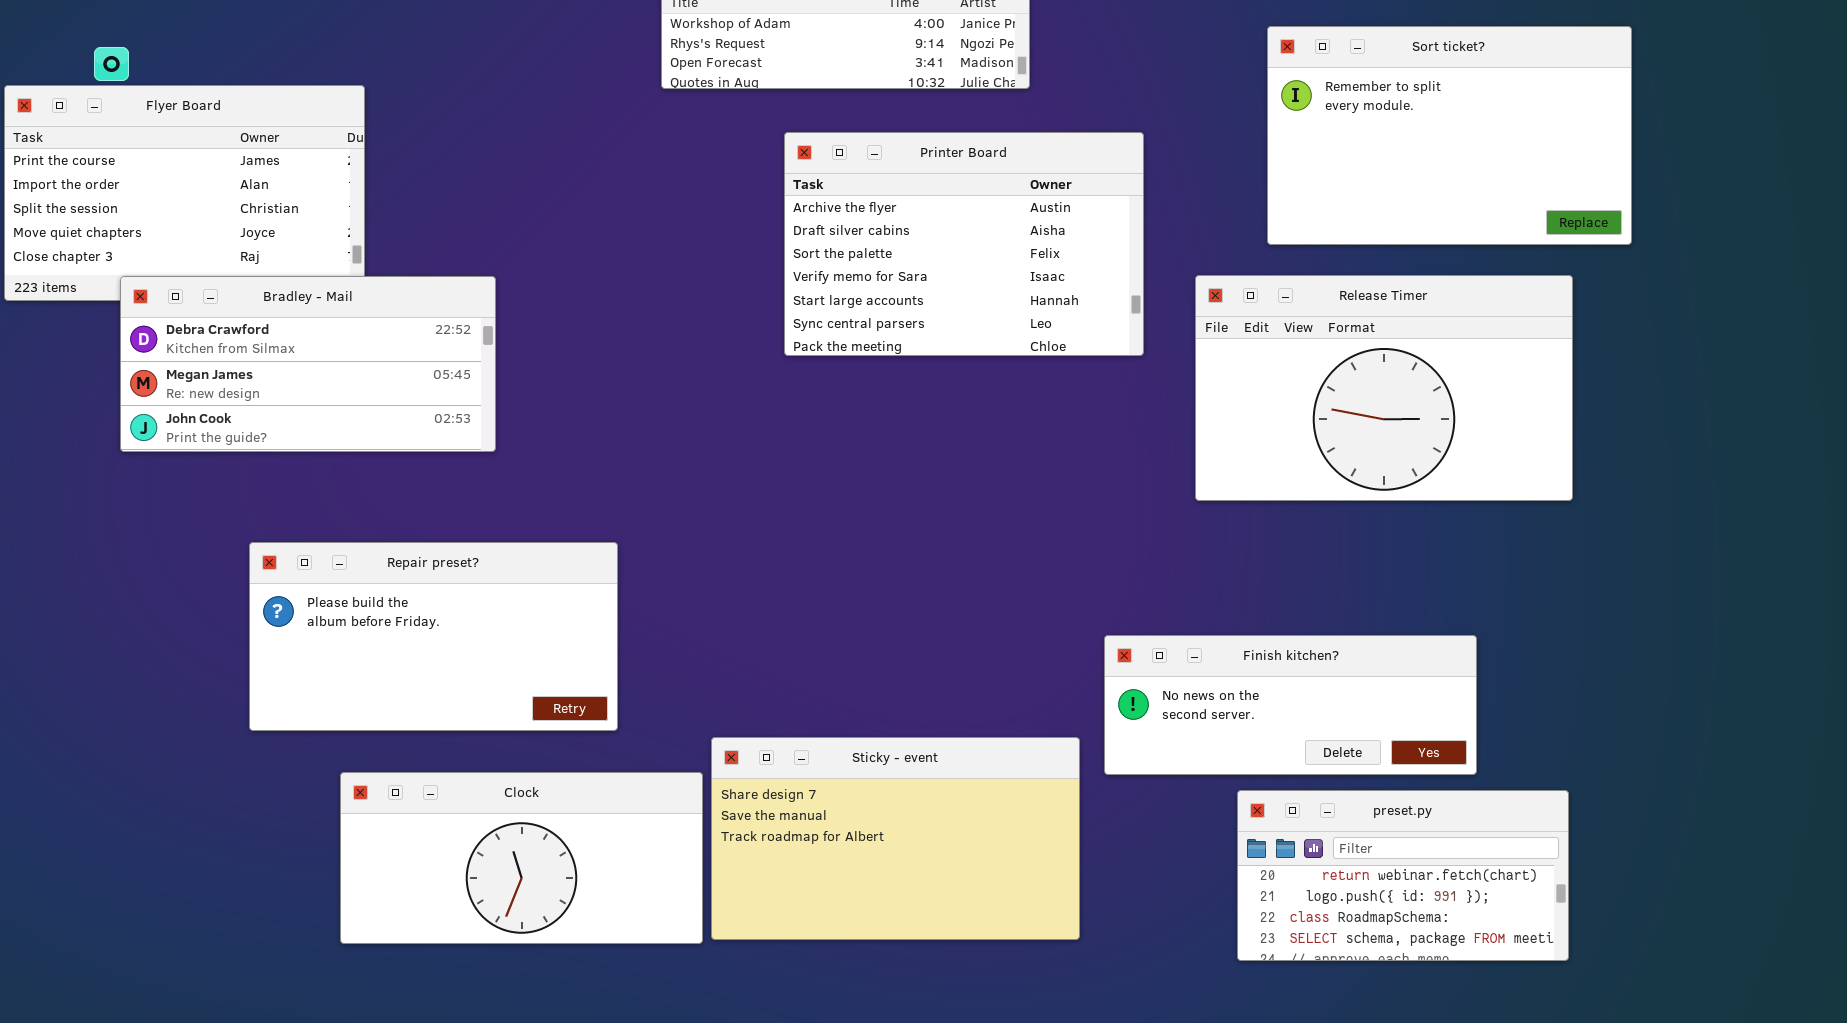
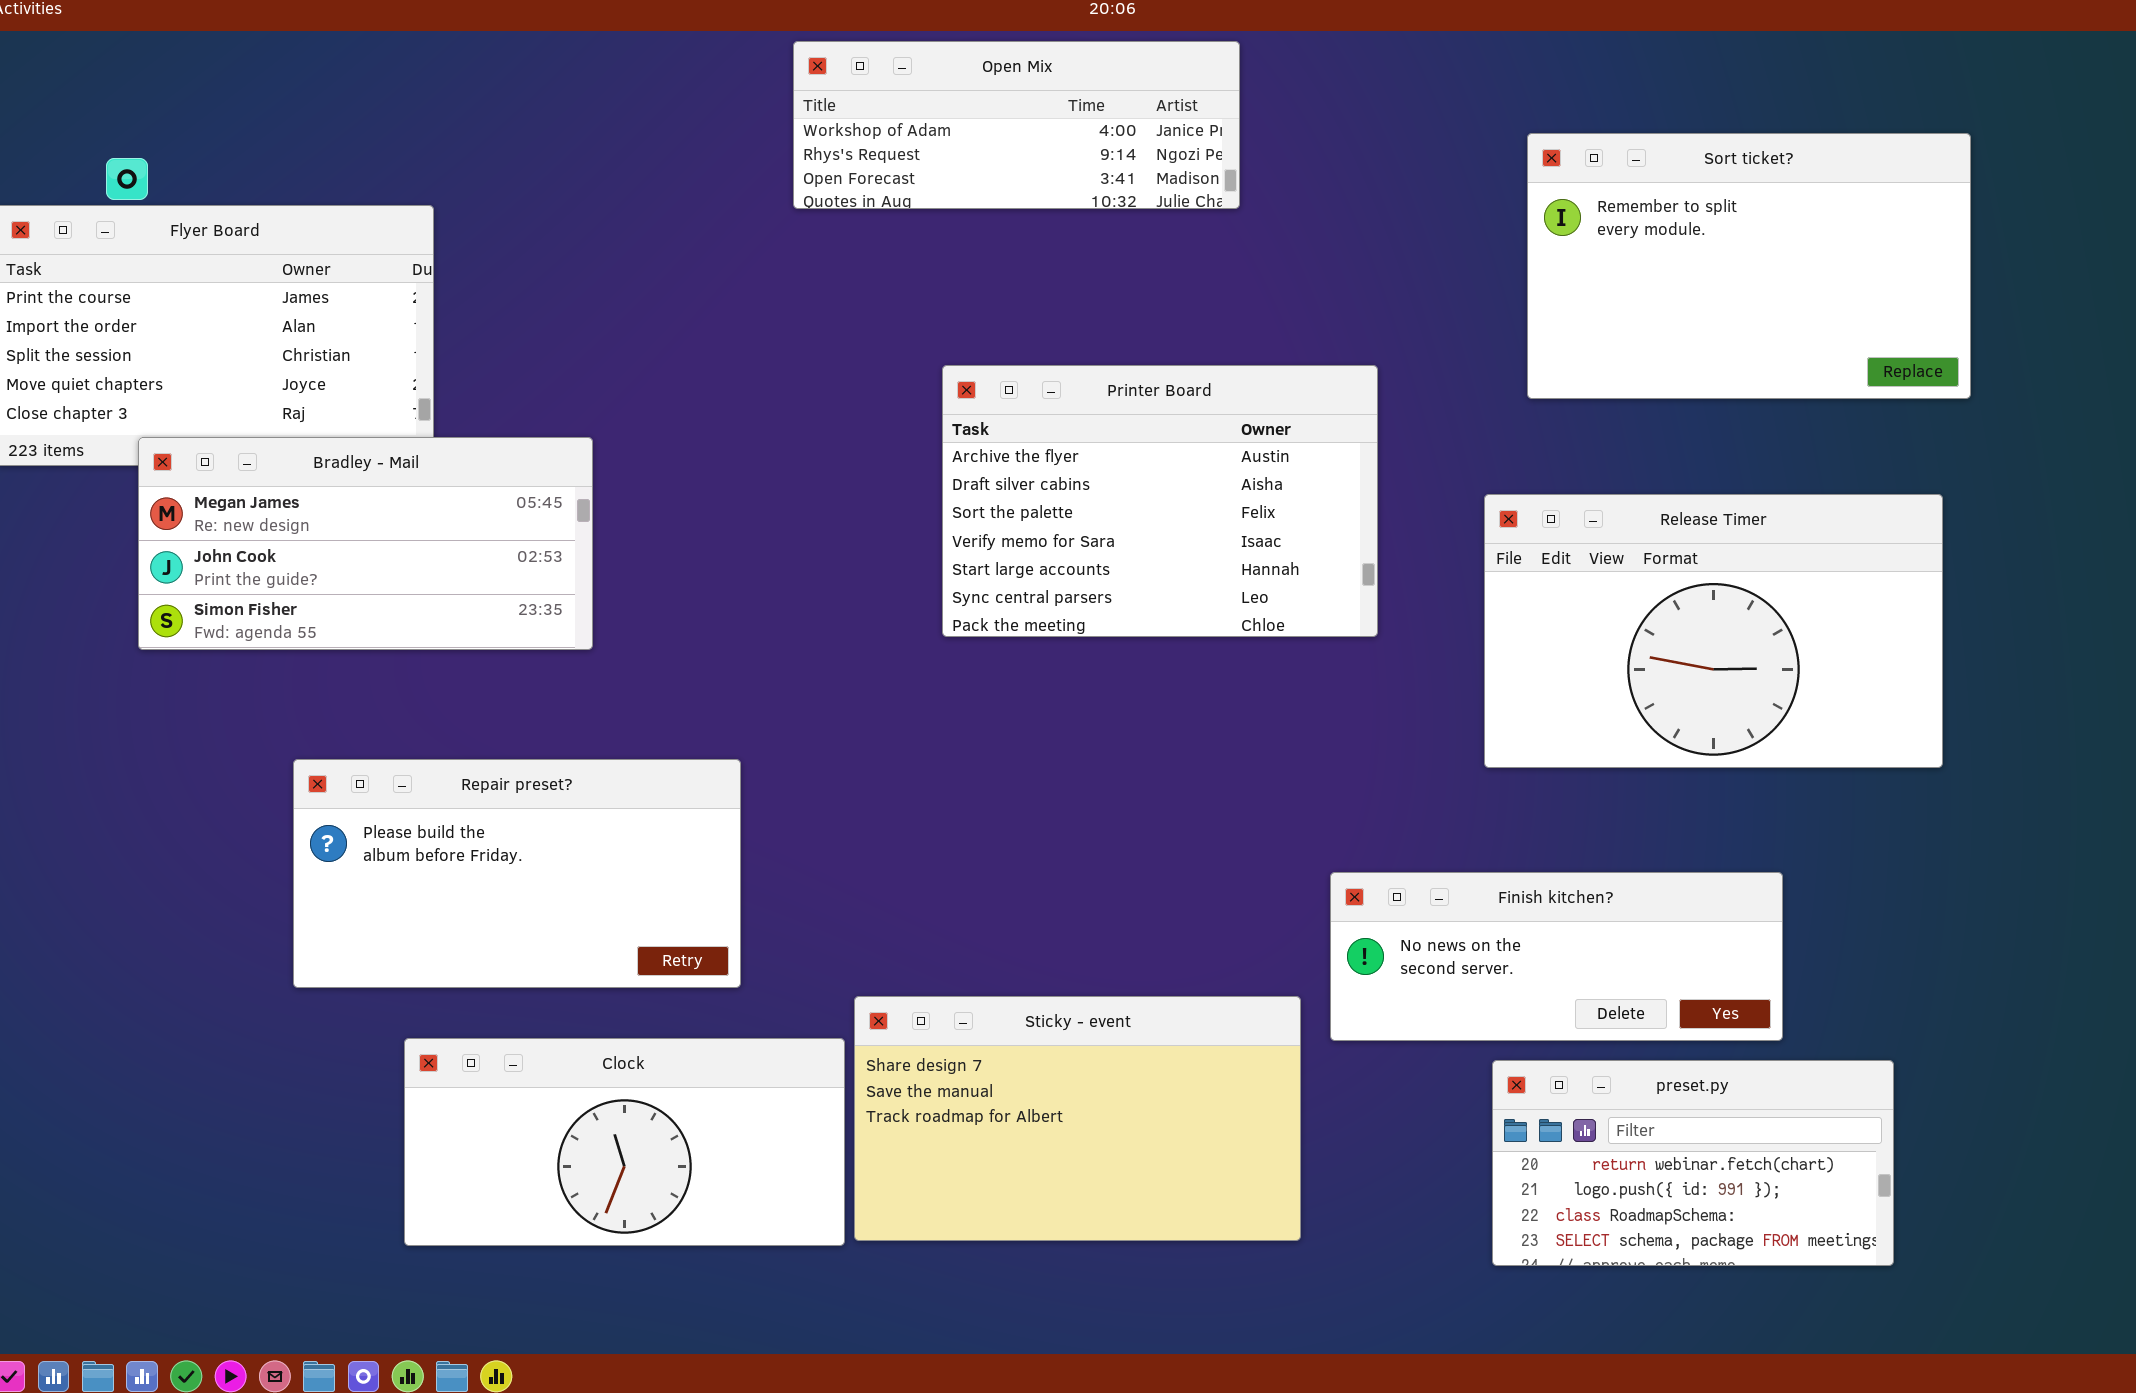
Printer Board: [784,132,1144,356] -> [942,365,1378,637], moved
Release Timer: [1195,275,1573,501] -> [1484,494,1943,768], moved
Bradley - Mail: [120,276,496,452] -> [138,437,593,650], scrolled down 1 row

